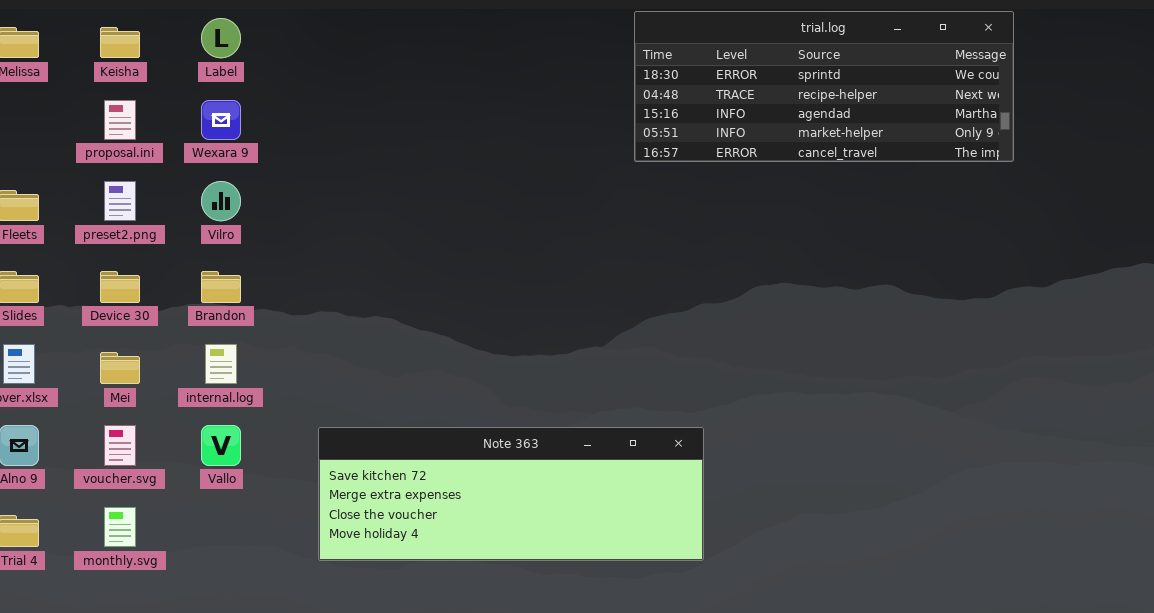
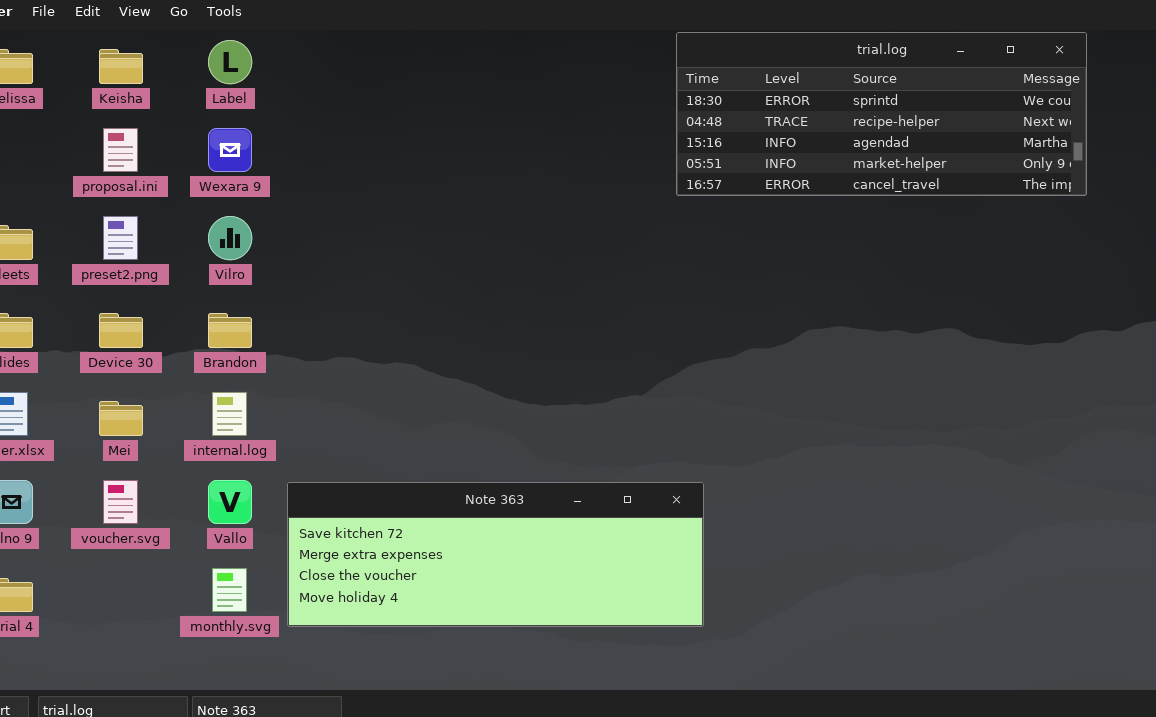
Note 363: [318,427,704,561] -> [287,482,704,627], moved
monthly.svg: [104,507,136,547] -> [212,568,247,612], moved

